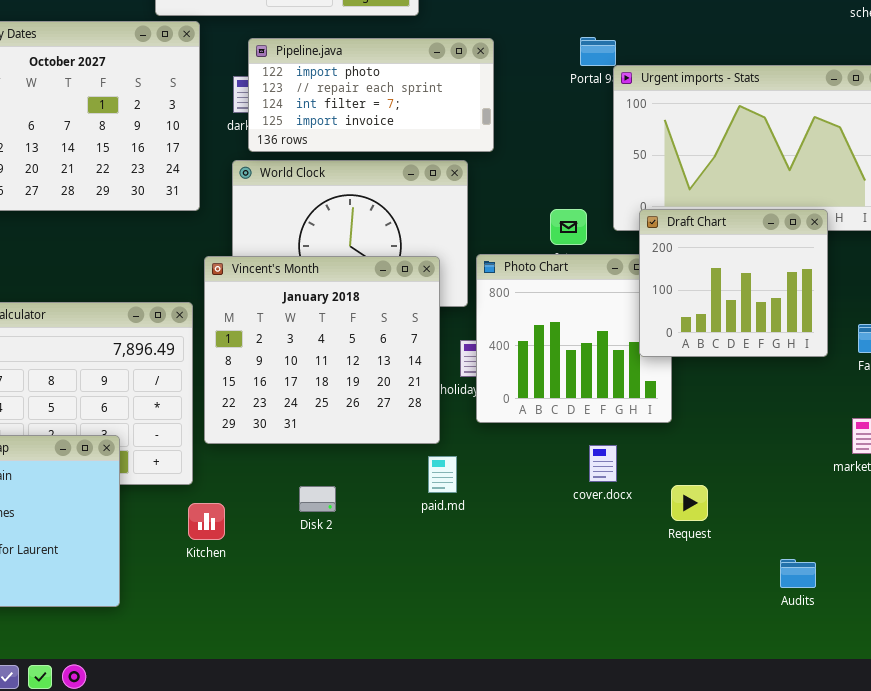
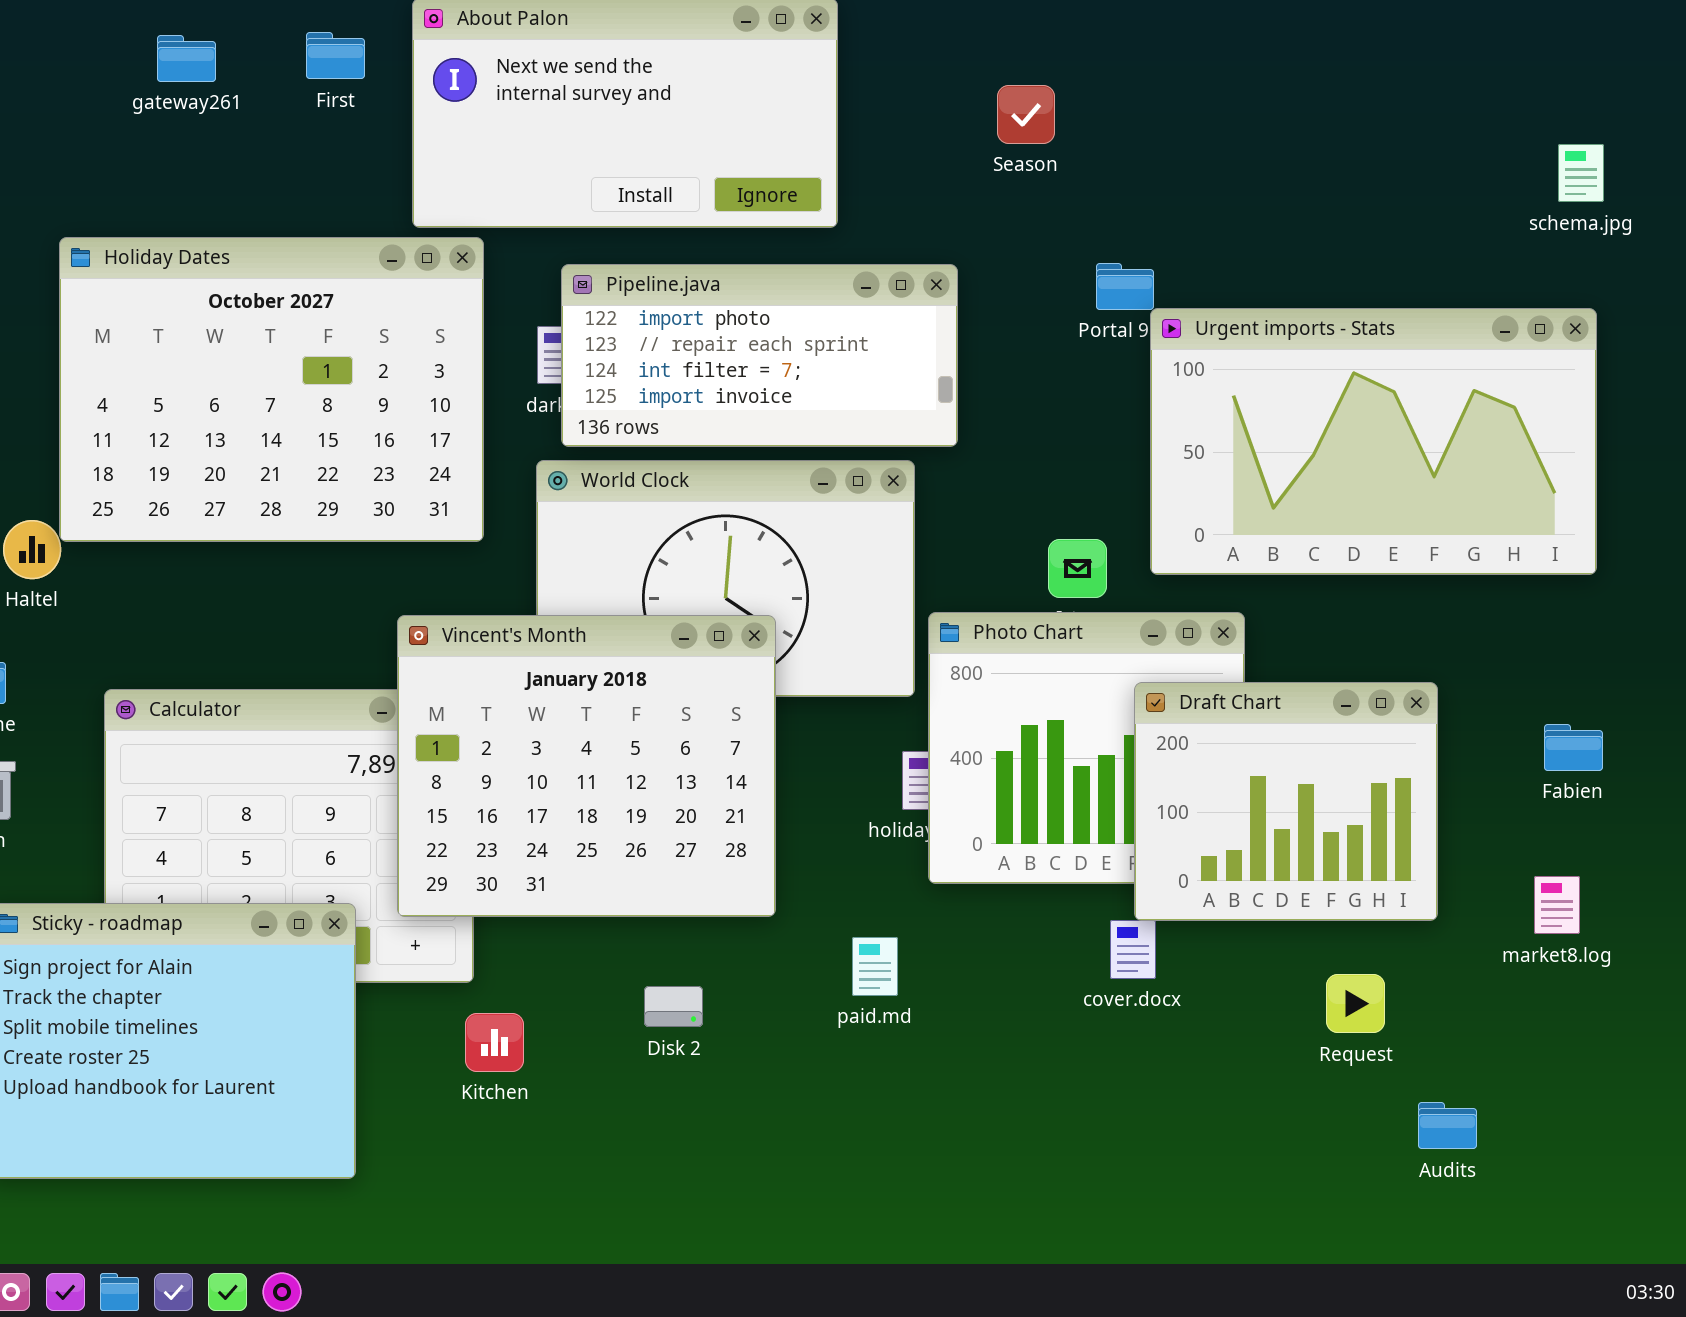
Draft Chart: [639,209,828,357] -> [1134,682,1438,921], moved
Vincent's Month: [204,256,440,444] -> [397,615,776,917], moved
Request: [671,485,708,521] -> [1326,974,1385,1033], moved

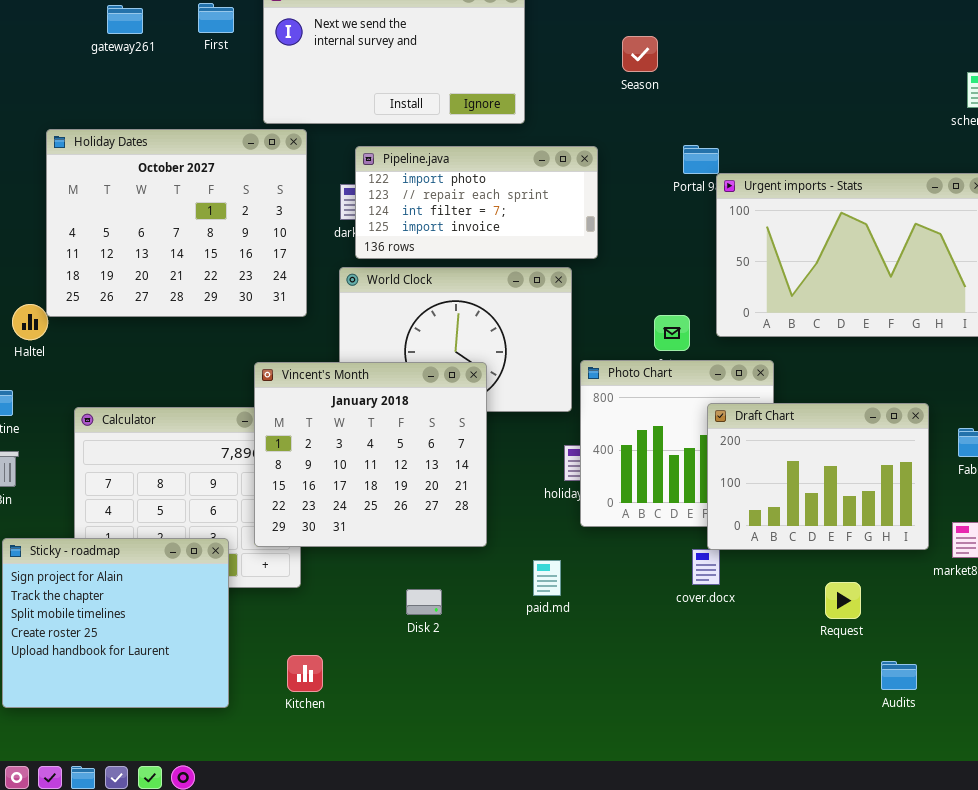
Draft Chart: [1134,682,1438,921] -> [707,403,929,550], resized
Kitchen: [465,1013,524,1072] -> [287,655,323,692], moved

